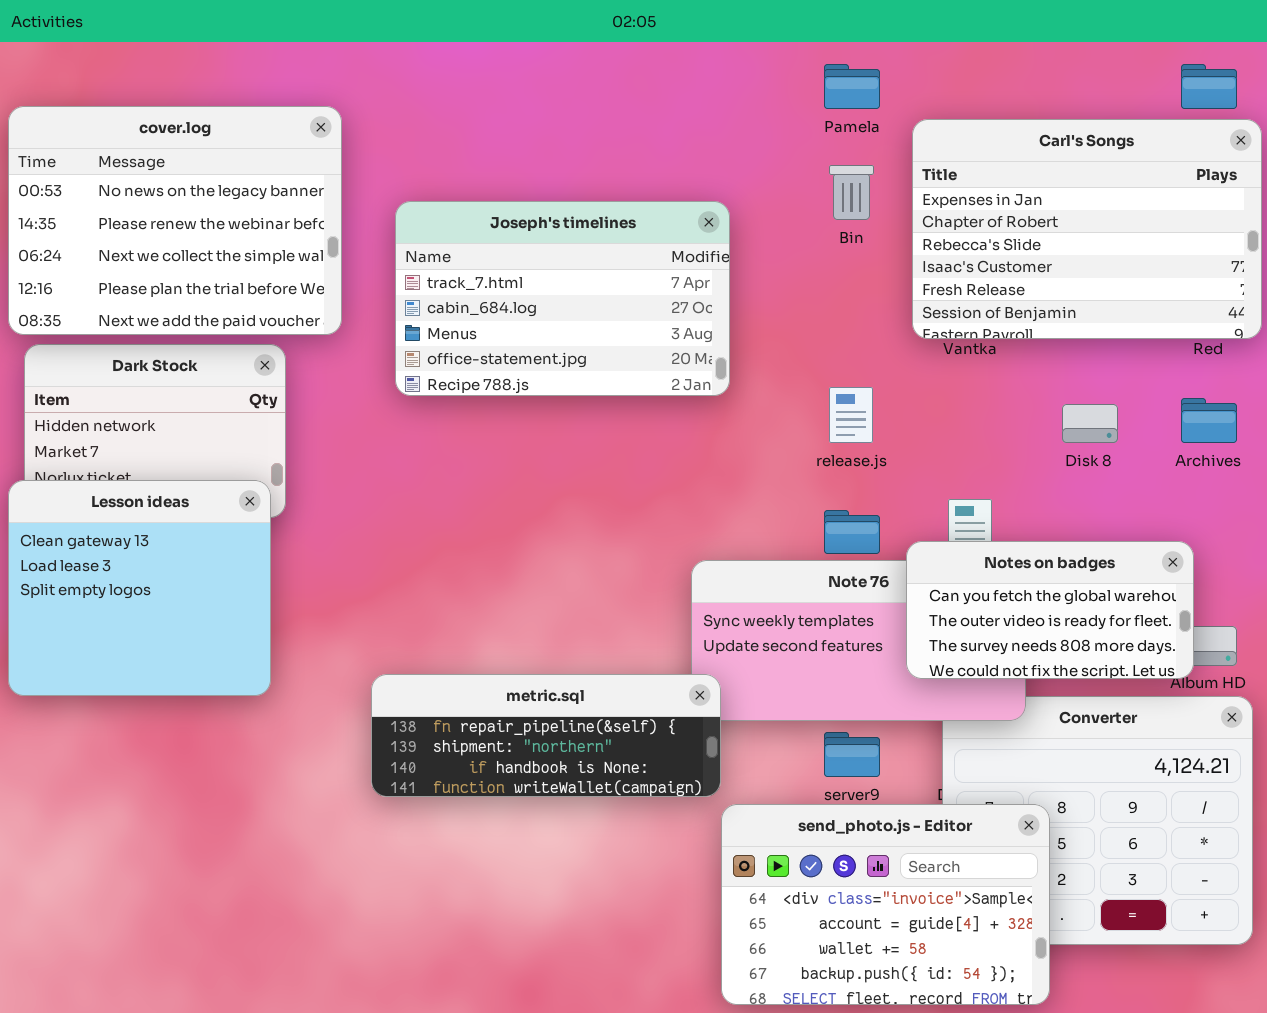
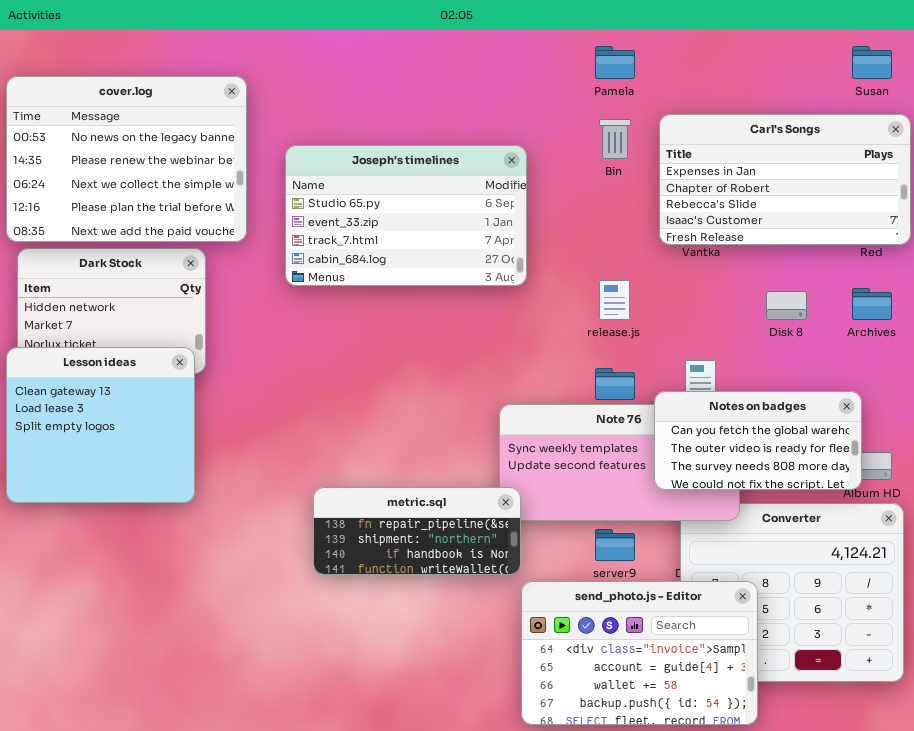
Carl's Songs: [912,119,1262,339] -> [659,114,911,245], resized
Joseph's timelines: [395,201,730,396] -> [285,145,527,286], scrolled up 2 rows
metric.sql: [371,674,721,797] -> [313,487,521,575], resized

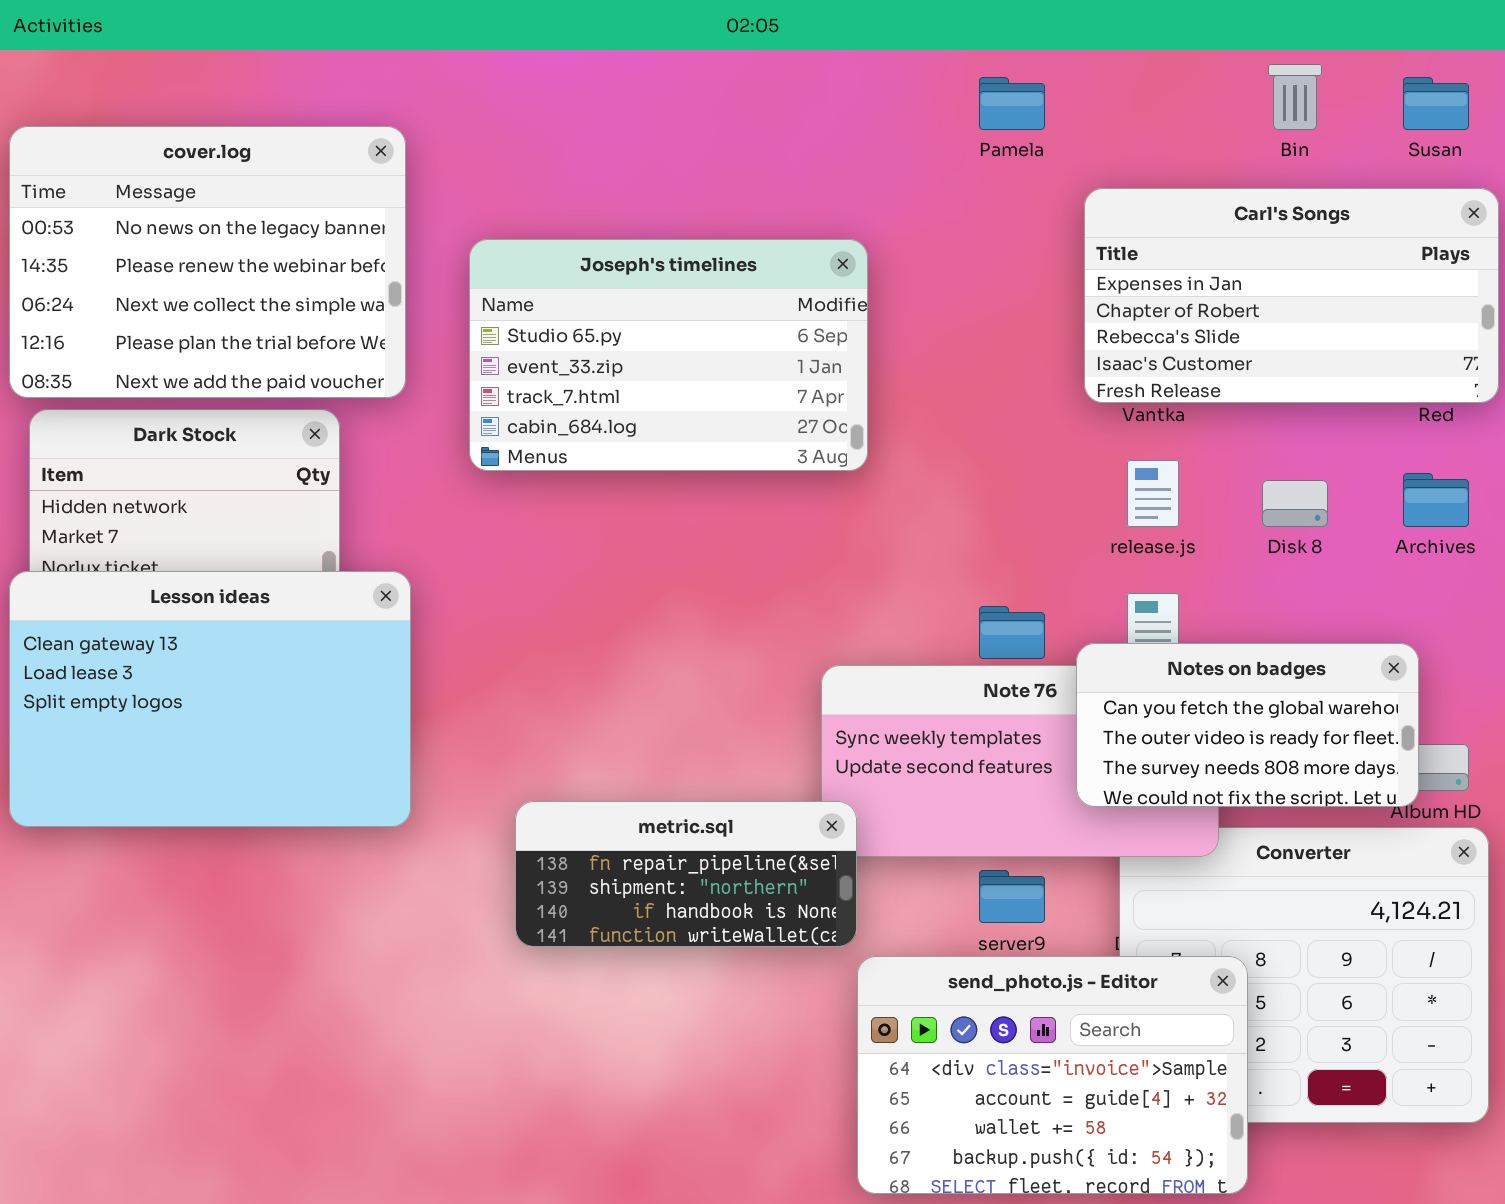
Bin: [599,119,631,159] -> [1268,64,1322,130], moved
release.js: [599,280,630,320] -> [1127,460,1179,527], moved
Lesson ideas: [6,347,195,503] -> [9,571,411,827], resized

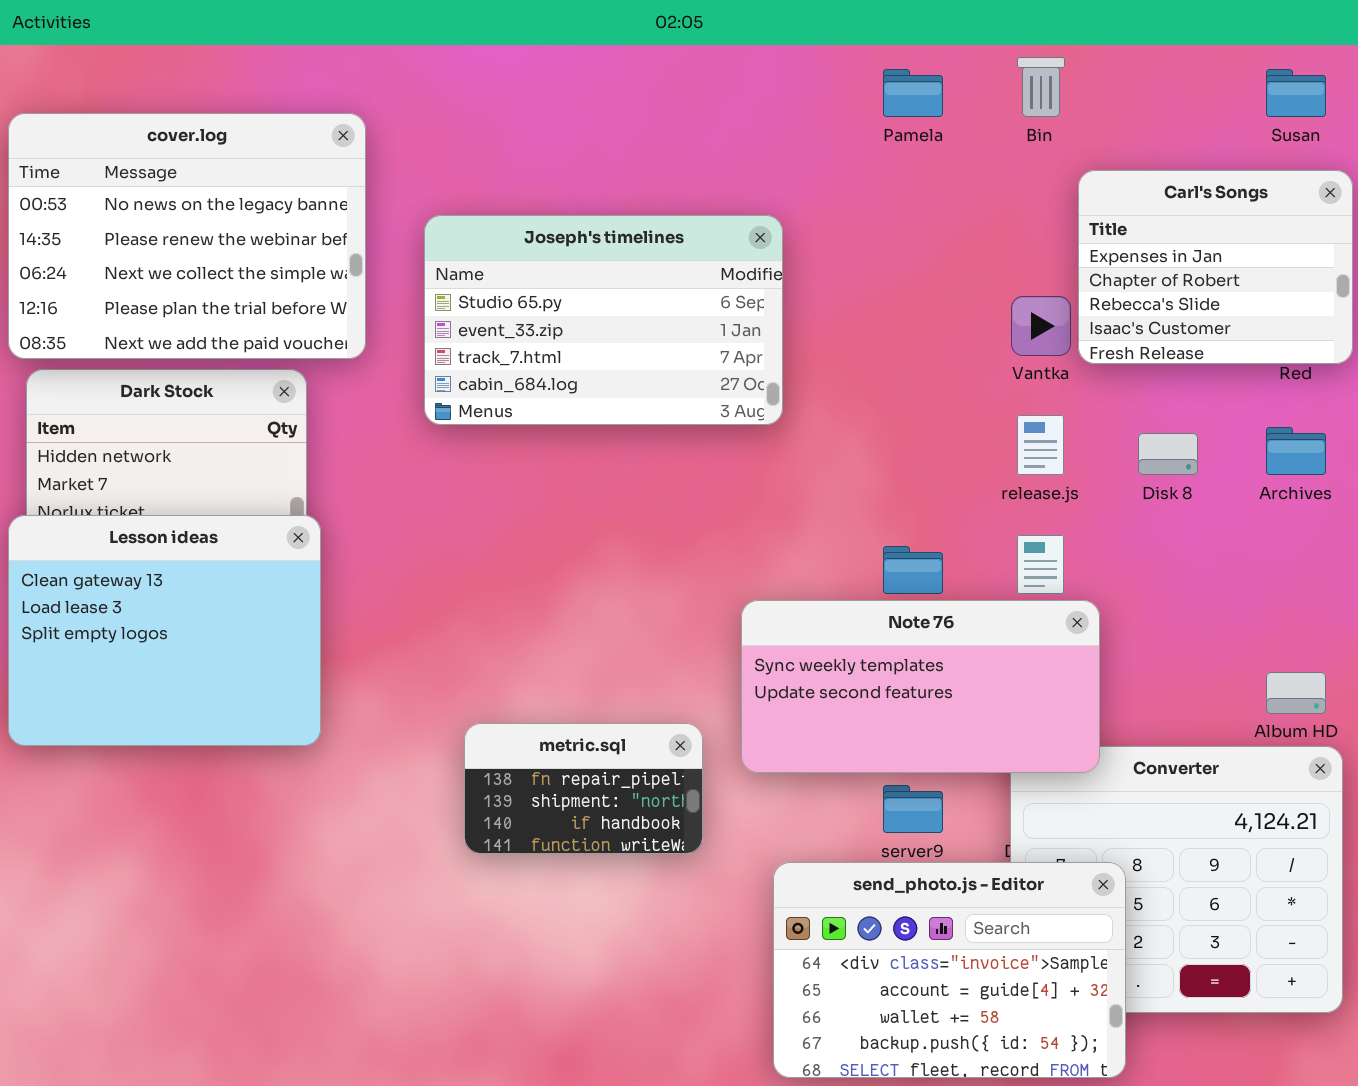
Bin: [1268,64,1322,130] -> [1017,57,1065,117], moved
Carl's Songs: [1084,188,1499,403] -> [1078,170,1353,364], resized
Lesson ideas: [9,571,411,827] -> [8,515,321,746], resized
Notes on badges: [1076,643,1419,807] -> none, closed
metric.sql: [515,801,857,947] -> [464,723,703,854], resized

